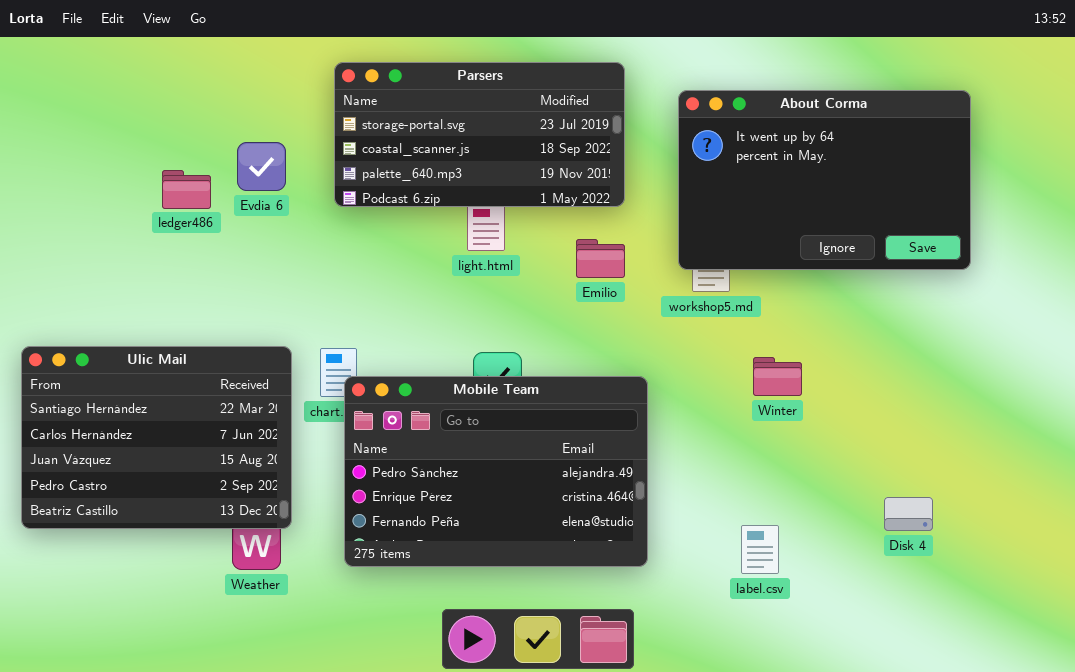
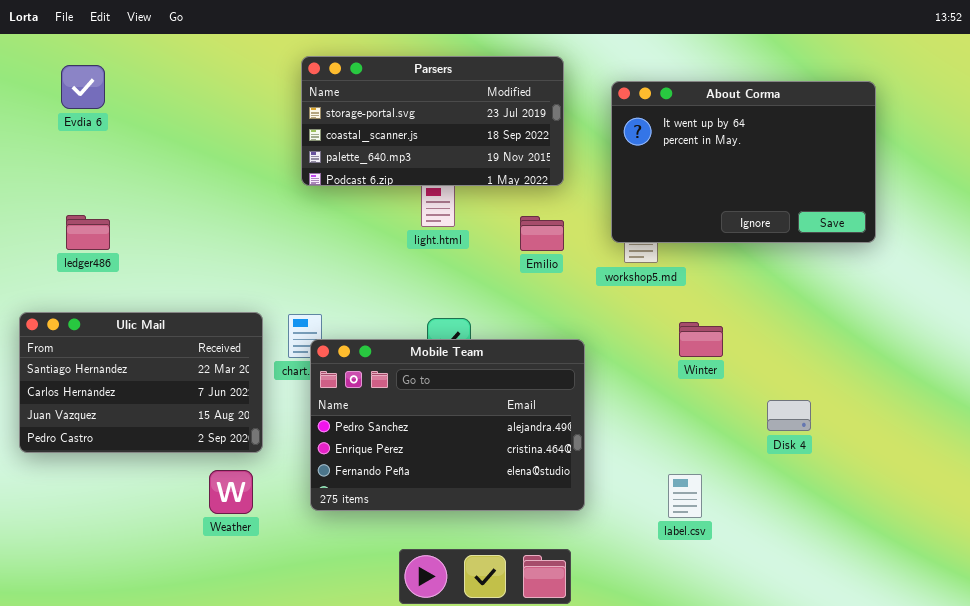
Evdia 6: [237,142,286,191] -> [61,65,105,109], moved
ledger486: [162,170,211,209] -> [66,215,110,250], moved
Ulic Mail: [21,346,292,529] -> [19,312,263,453], resized
Disk 4: [884,497,933,531] -> [767,400,811,431], moved

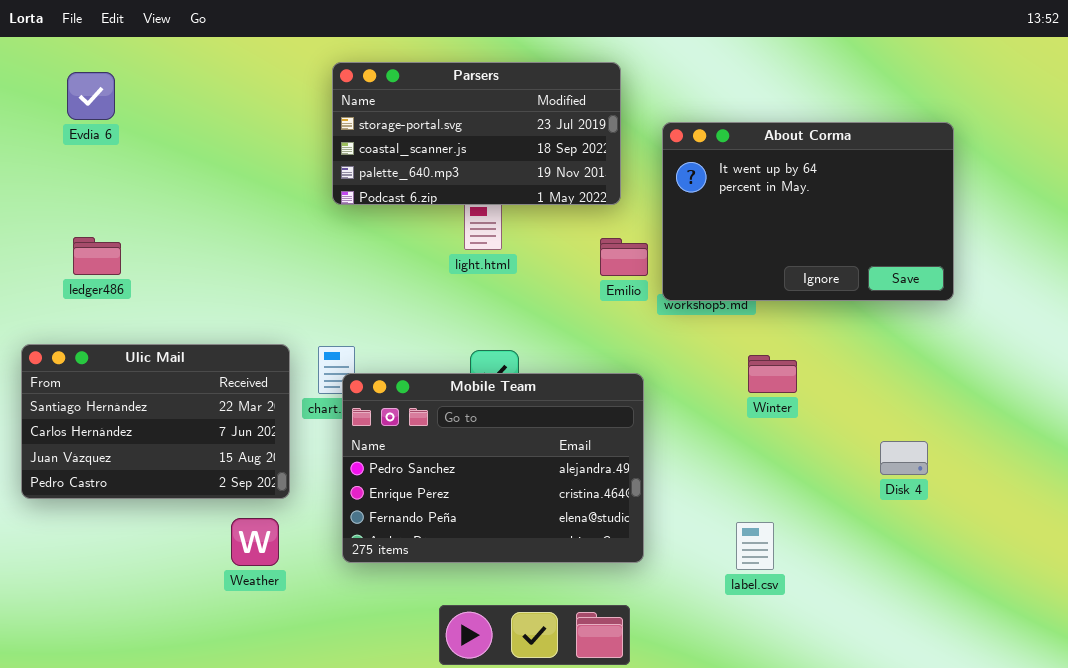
About Corma: [611,81,876,243] -> [662,122,954,301], moved
Emilio: [520,216,564,251] -> [600,238,648,276], moved
Disk 4: [767,400,811,431] -> [880,441,928,475], moved

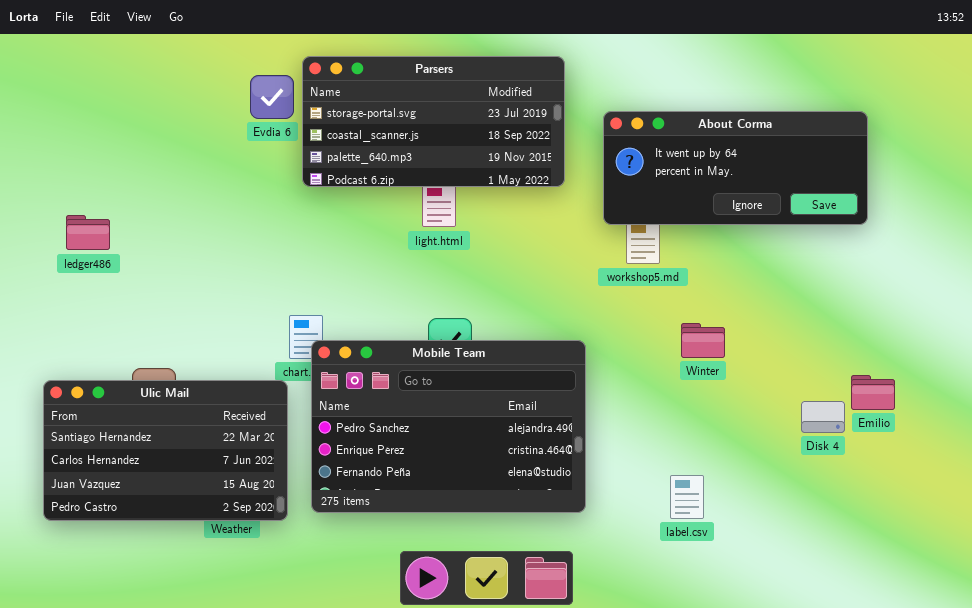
Evdia 6: [67,72,115,120] -> [250,75,294,119], moved
About Corma: [662,122,954,301] -> [603,111,868,225], resized
Emilio: [600,238,648,276] -> [851,375,895,410], moved
Ulic Mail: [21,344,290,499] -> [43,380,288,521], moved

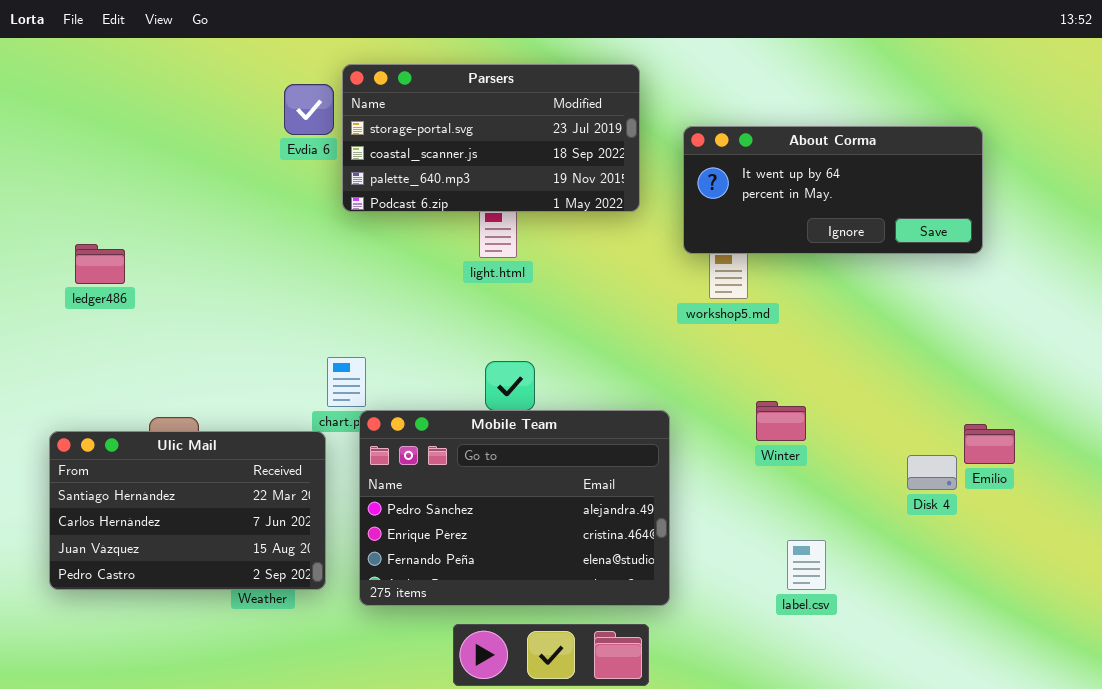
Winter: [681,323,725,358] -> [756,401,806,441], moved
Mobile Team: [311,340,586,513] -> [359,410,670,606], moved
label.csv: [670,475,704,519] -> [787,540,826,590], moved

